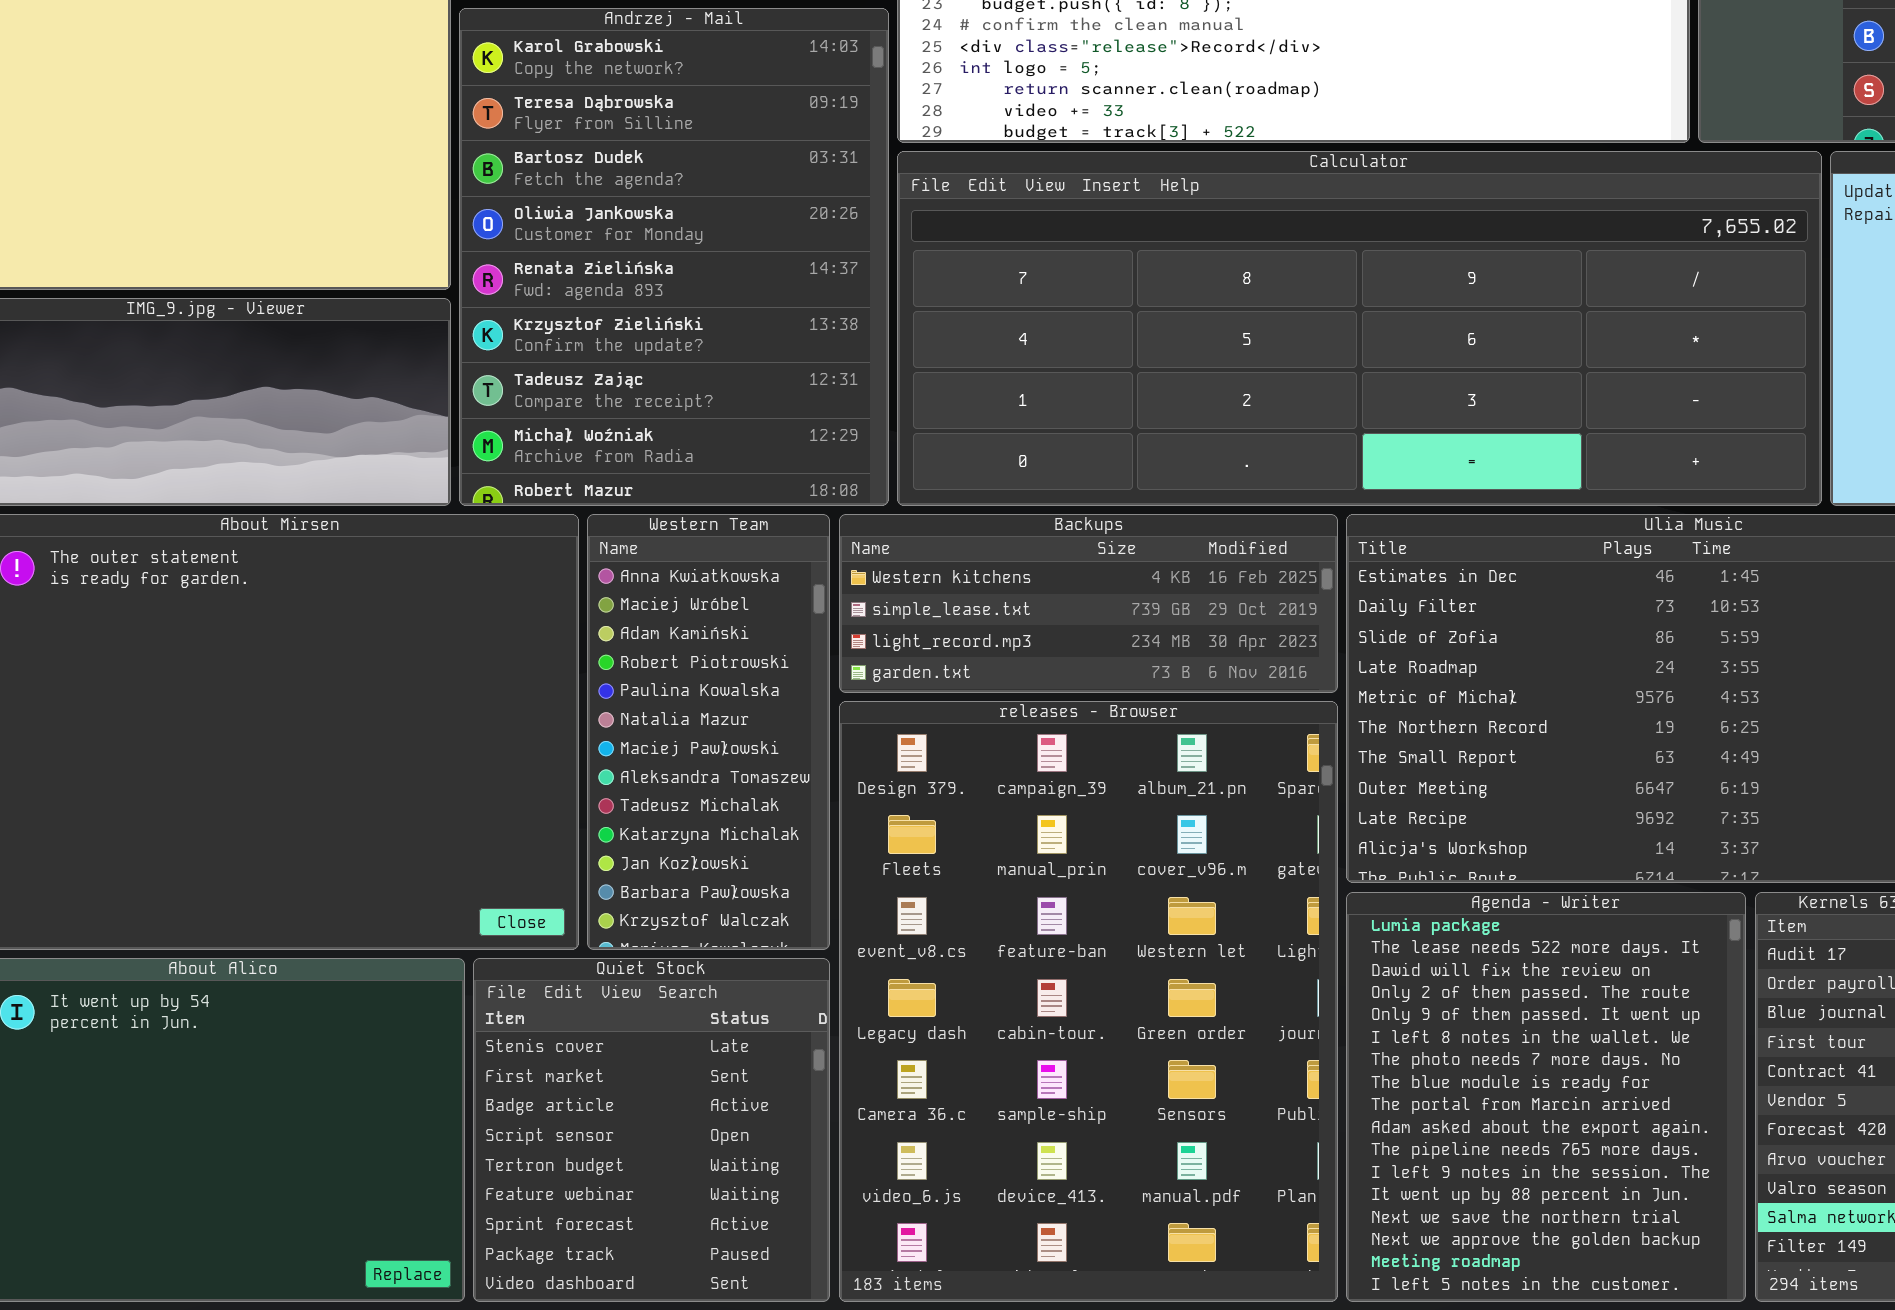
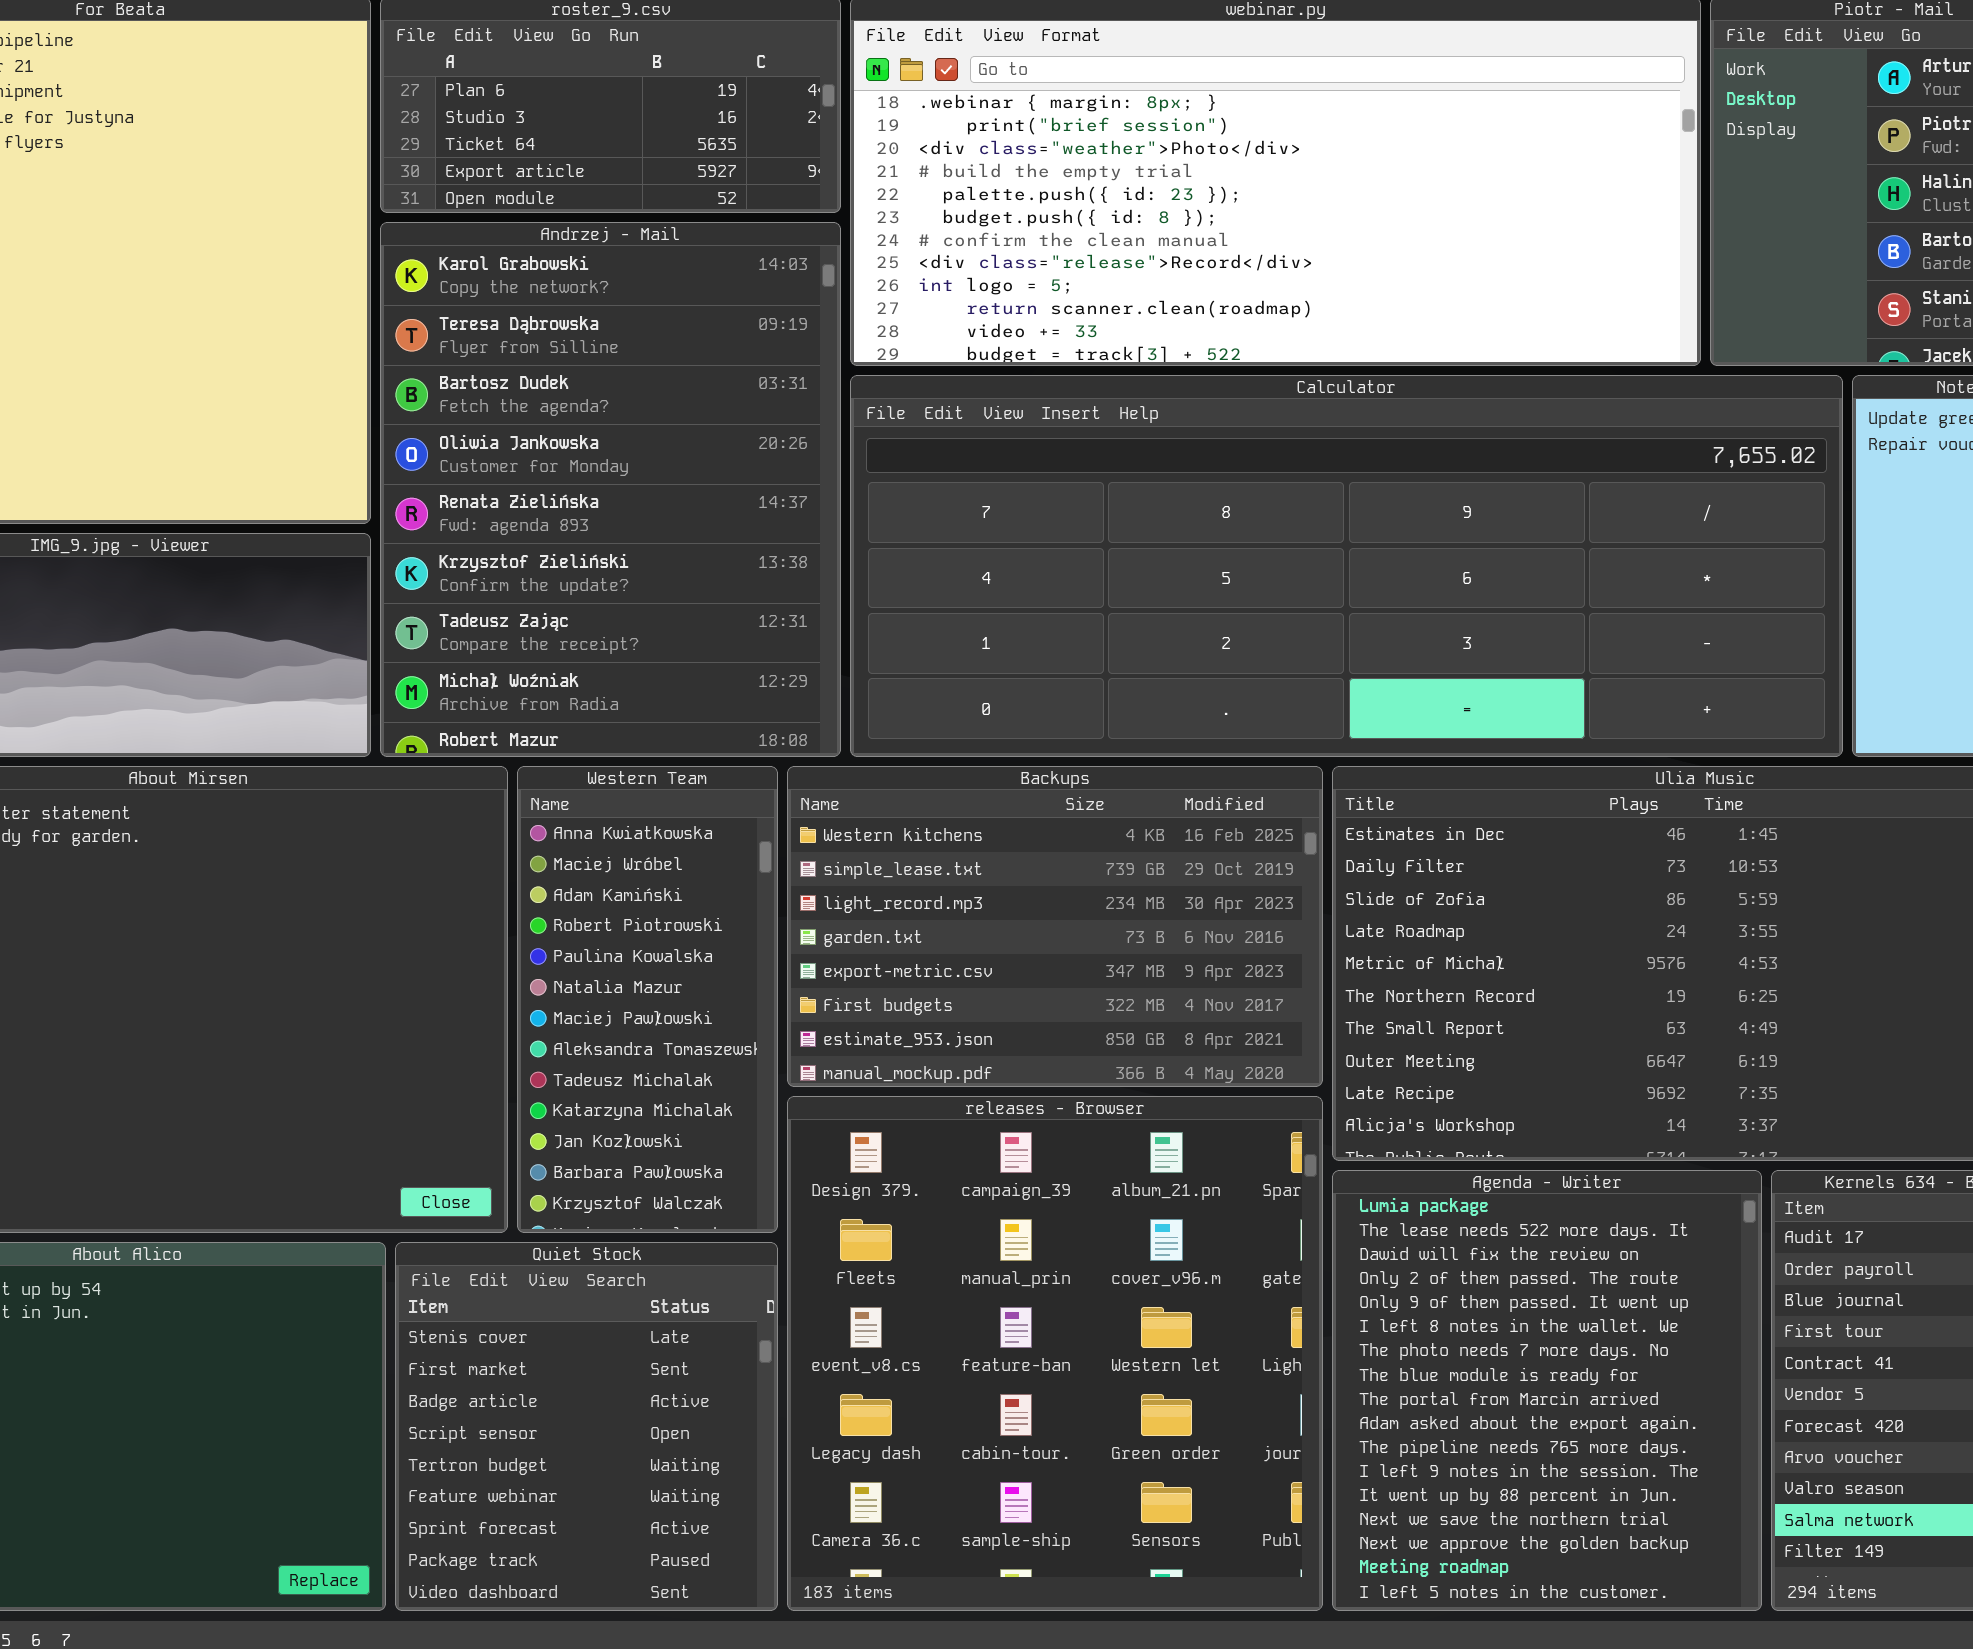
Backups: [839,514,1338,693] -> [787,766,1323,1087], resized
releases - Browser: [839,701,1338,1302] -> [787,1096,1323,1611], resized

